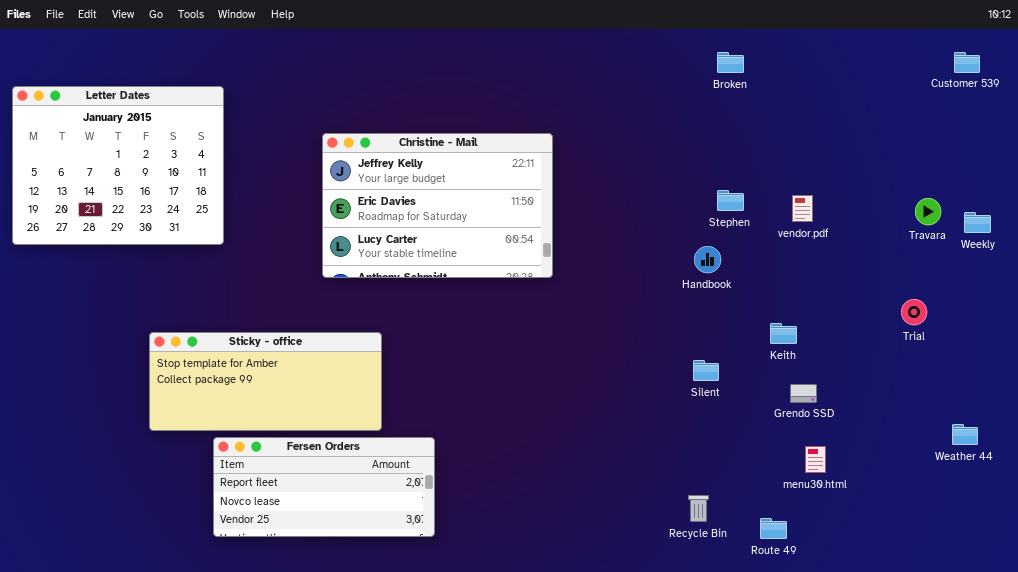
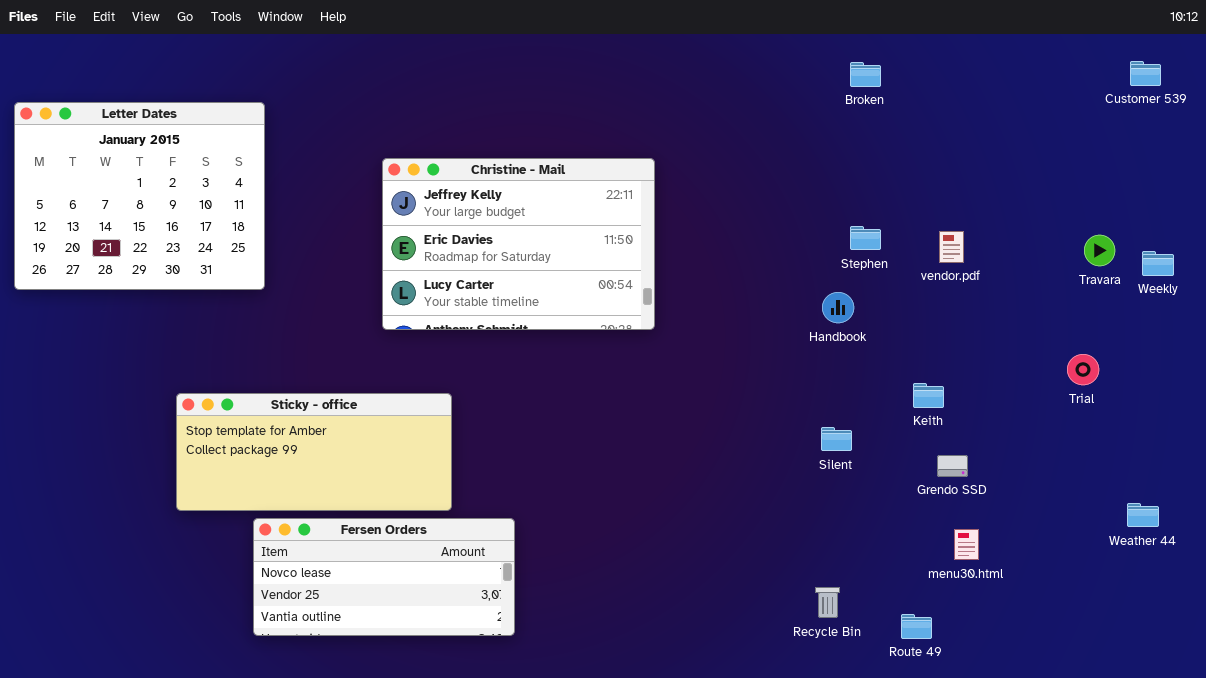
Fersen Orders: [213,437,435,537] -> [253,518,515,636], scrolled down 1 row

